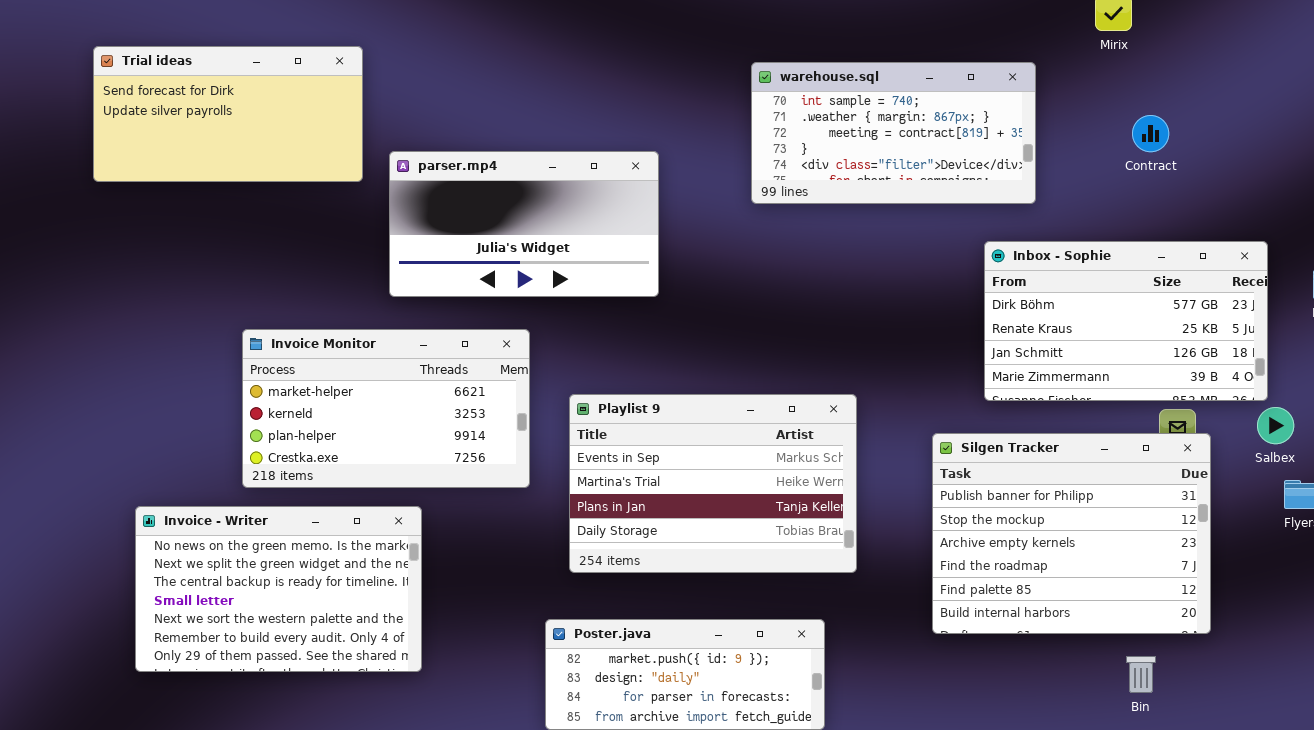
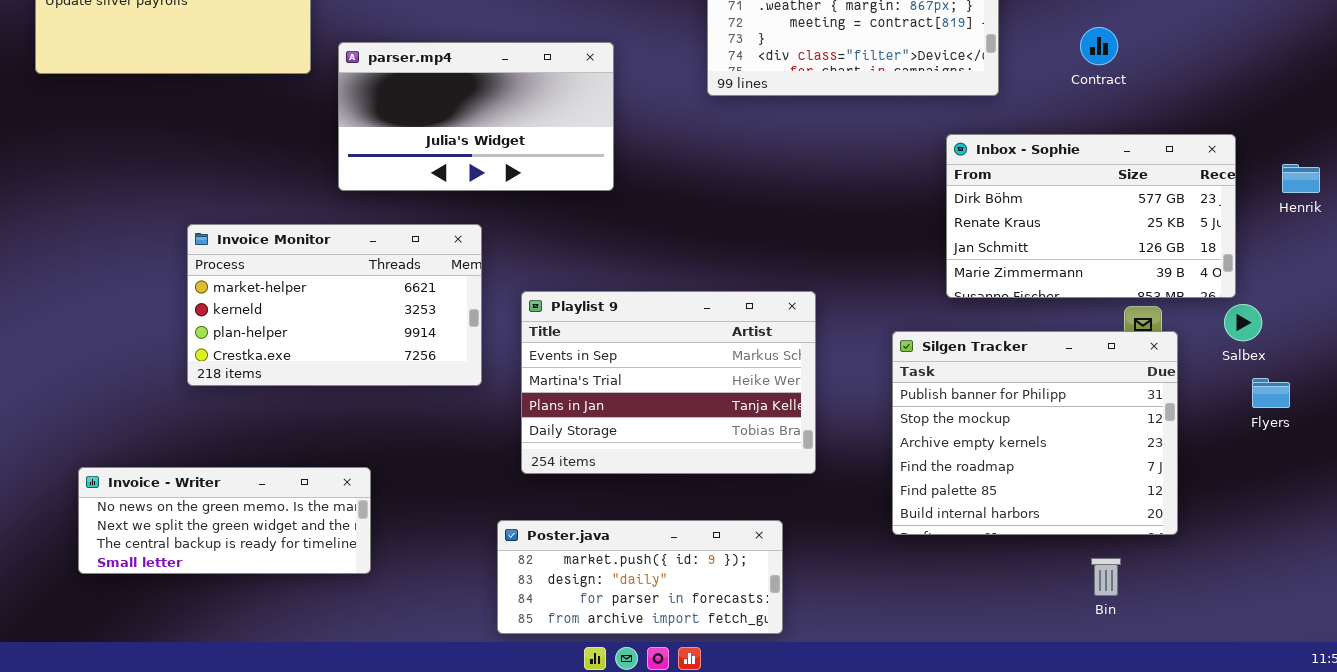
Contract: [1132,115,1169,152] -> [1080,27,1118,65], moved
Invoice - Writer: [135,506,422,672] -> [78,467,371,574], resized

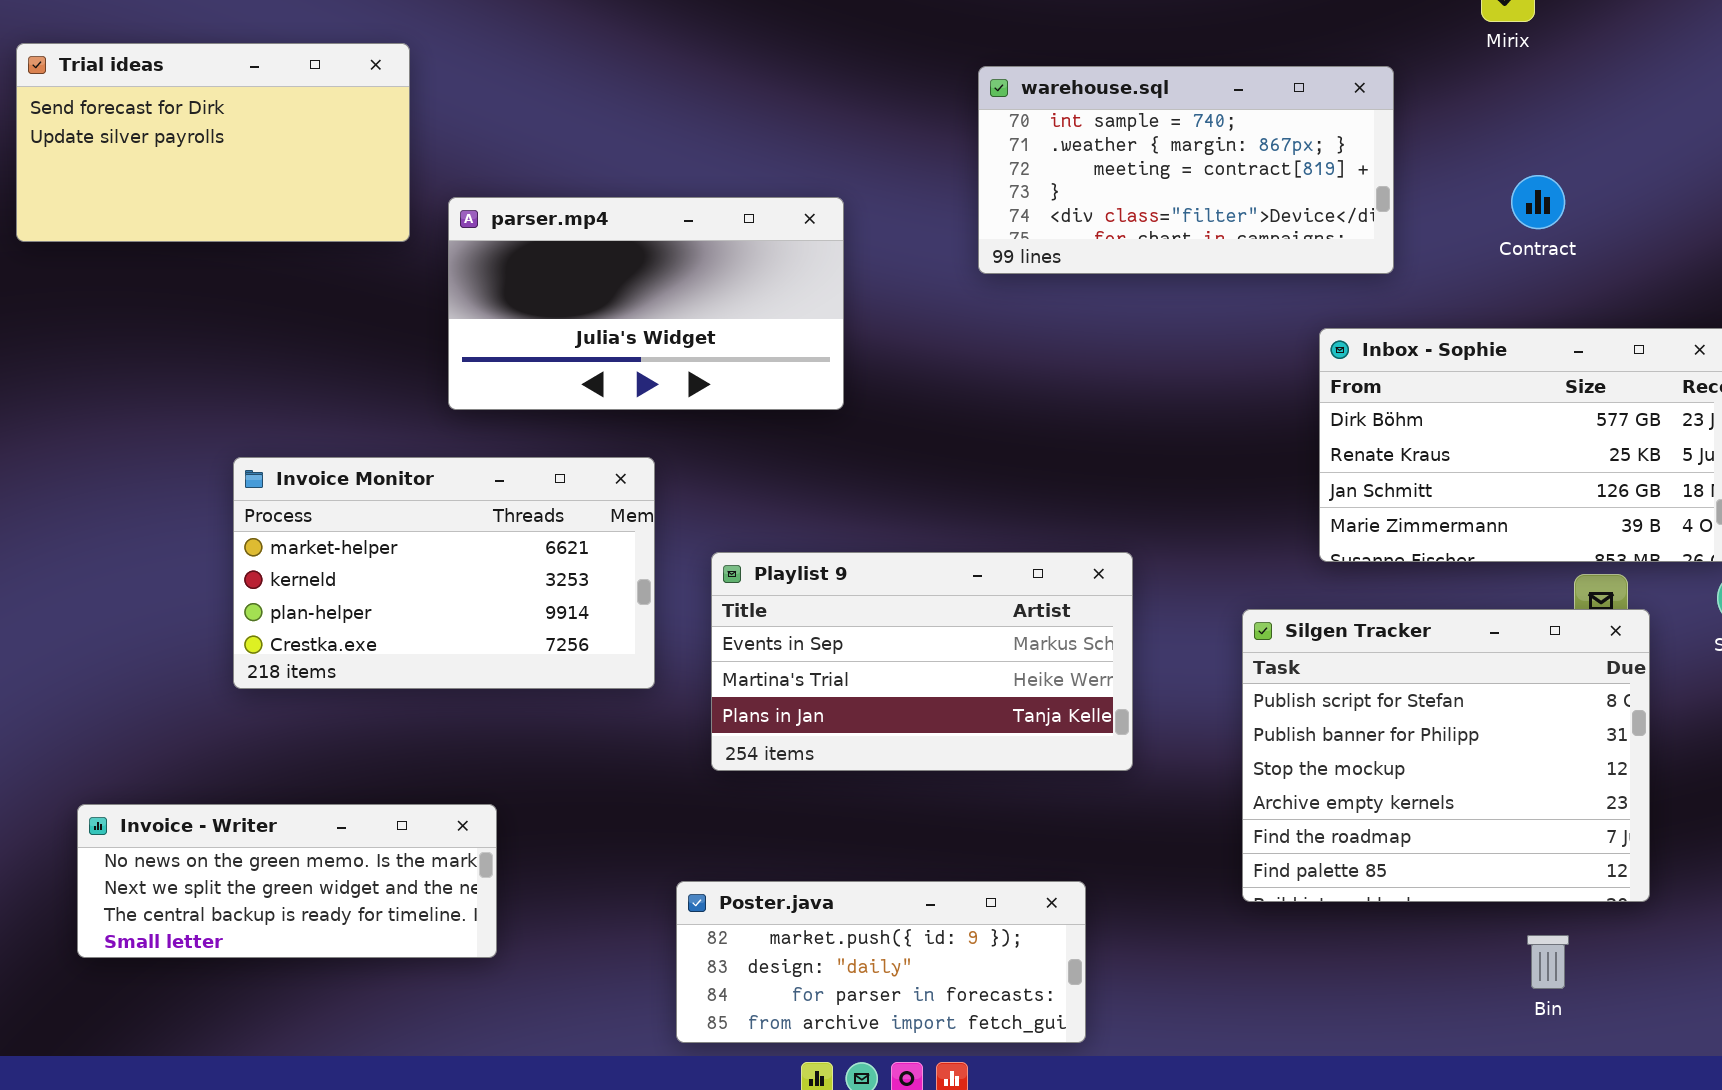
Playlist 9: [521,291,816,474] -> [711,552,1133,771], resized
Silgen Tracker: [892,331,1178,535] -> [1242,609,1650,902], scrolled up 1 row

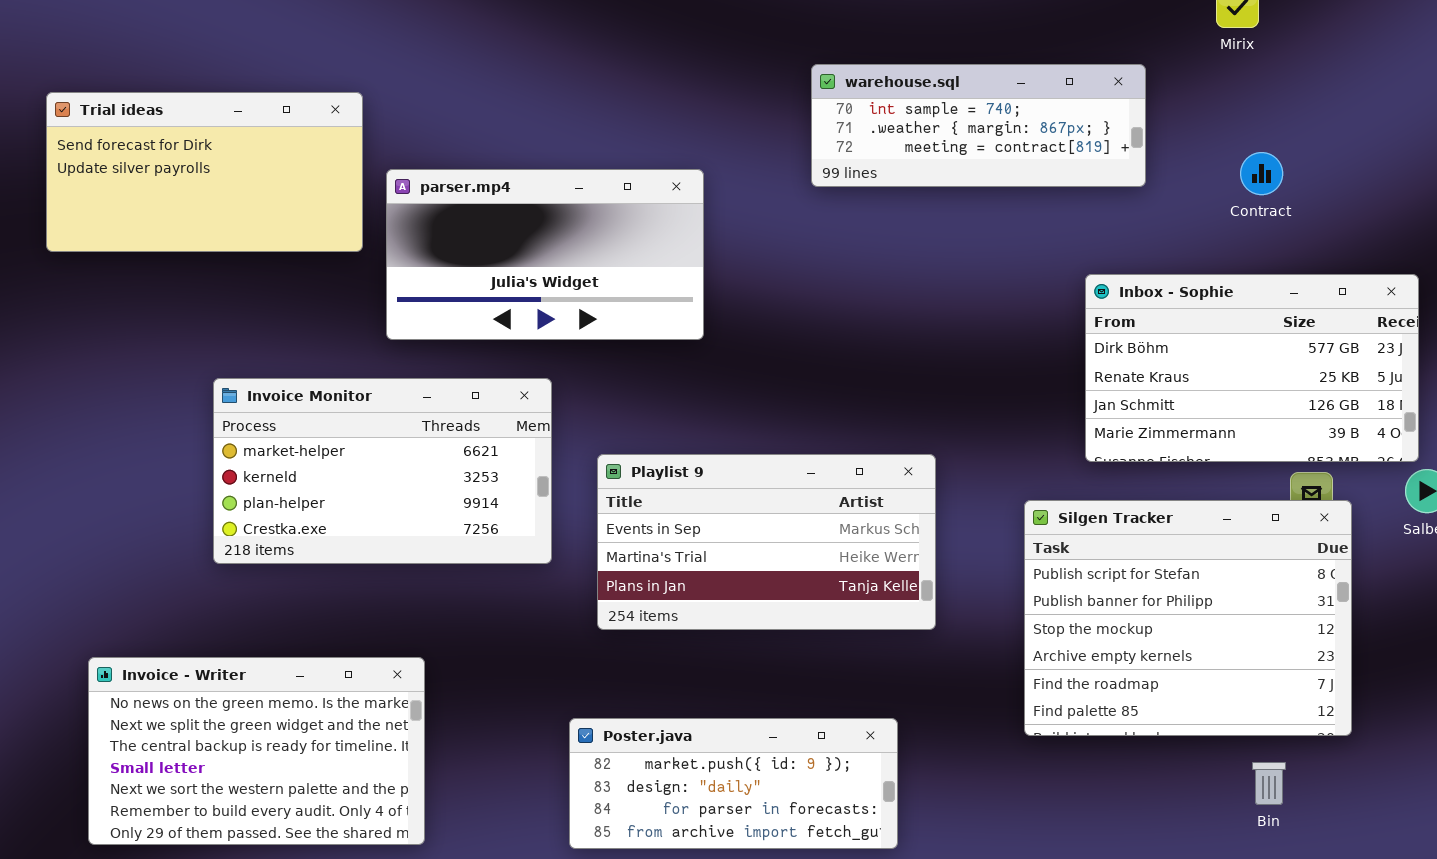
Trial ideas: [16,43,410,242] -> [46,92,363,252], moved
warehouse.sql: [978,66,1394,274] -> [811,64,1146,187], resized
Invoice - Writer: [77,804,497,958] -> [88,657,425,845], resized

